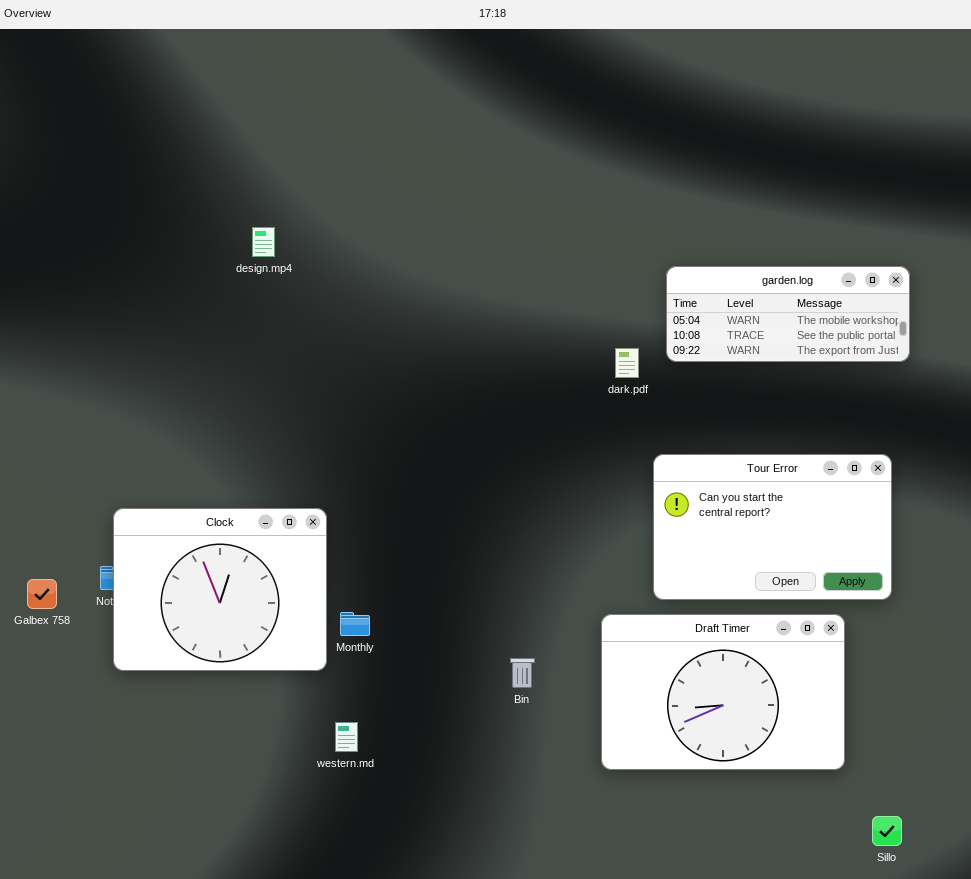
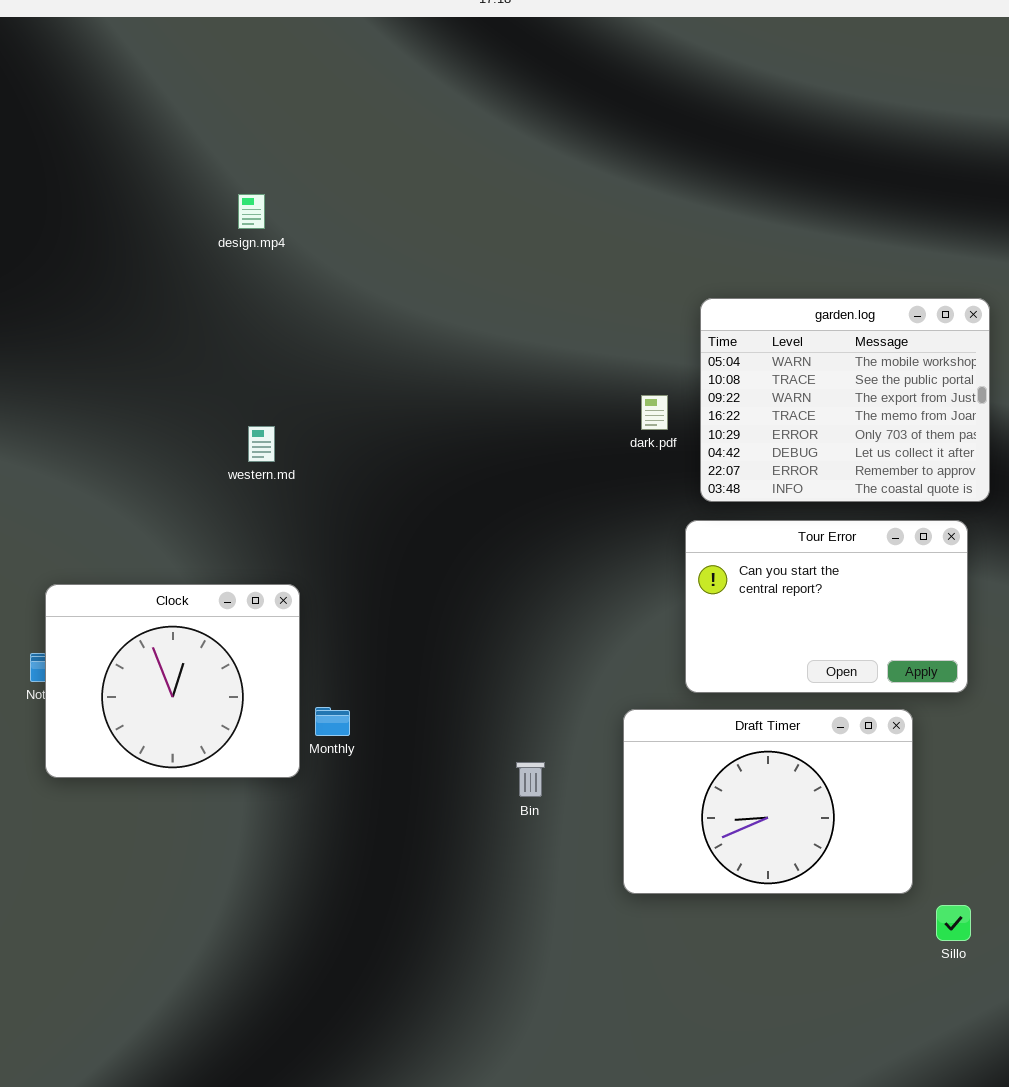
design.mp4: [252,227,275,257] -> [238,194,265,229], moved
garden.log: [666,266,910,362] -> [700,298,990,502], resized
western.md: [335,722,358,752] -> [248,426,275,462], moved
Sillo: [872,816,902,846] -> [936,905,971,941], moved

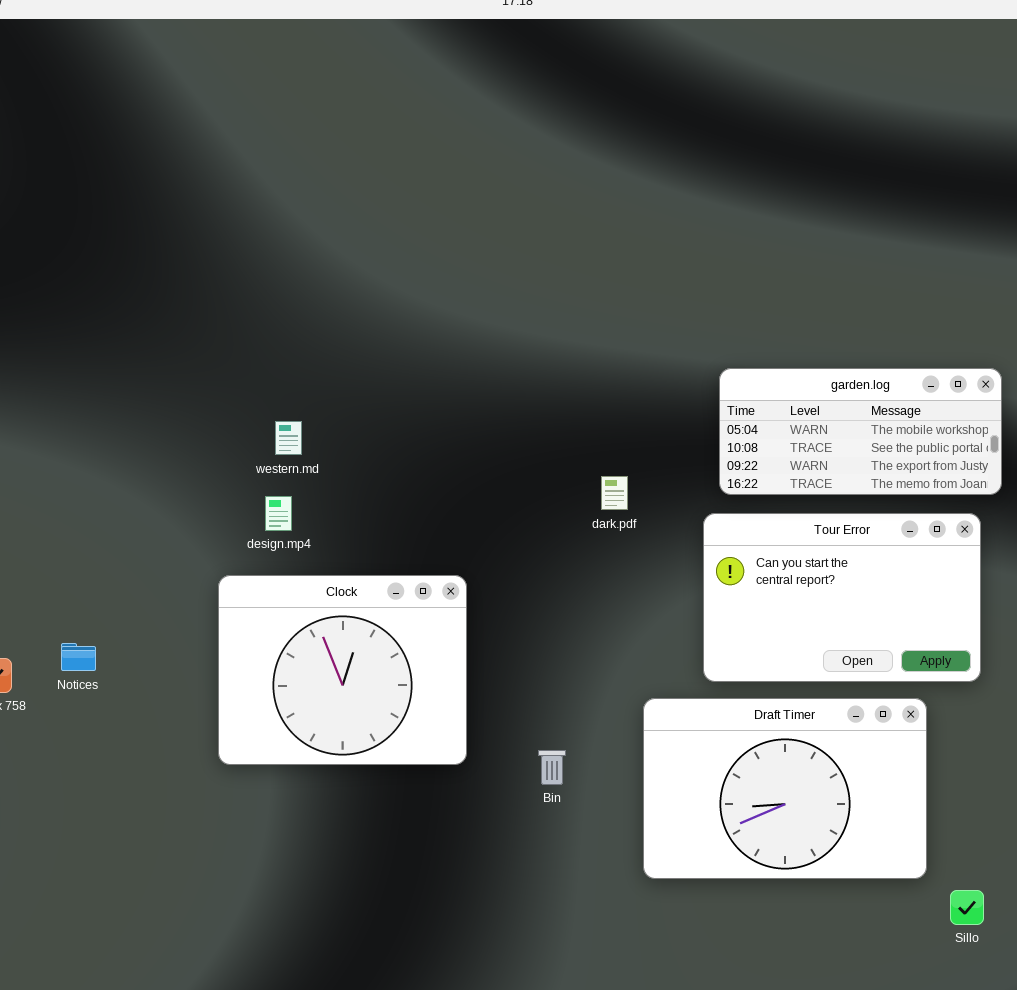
design.mp4: [238,194,265,229] -> [265,496,292,531], moved
garden.log: [700,298,990,502] -> [719,368,1002,495], resized
dark.pdf: [641,395,668,430] -> [601,476,628,510], moved
Clock: [45,584,300,778] -> [218,575,467,765], moved

